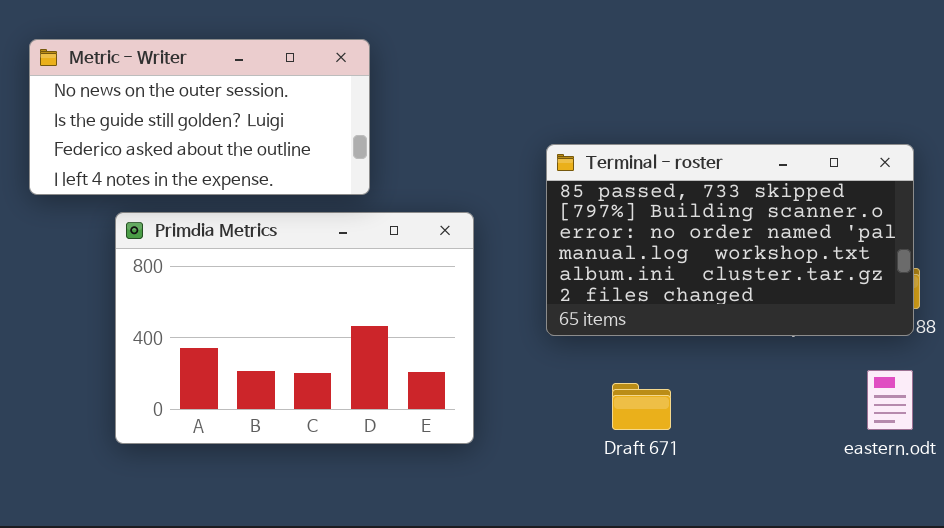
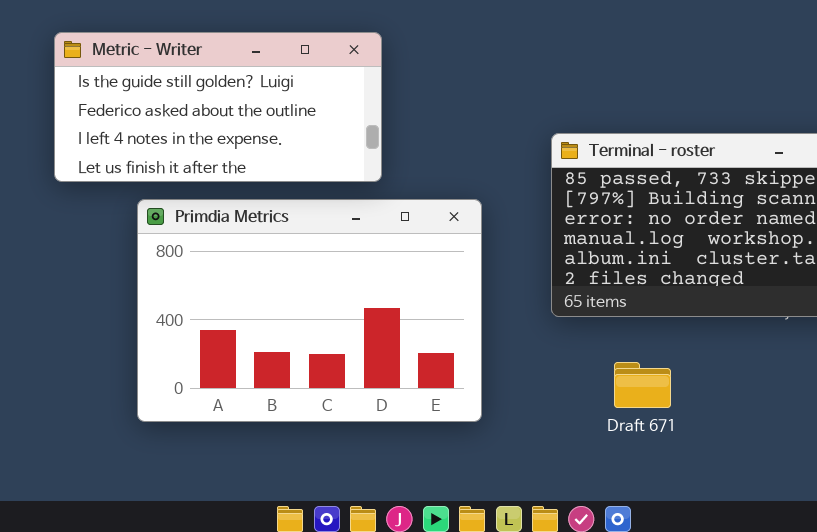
Metric - Writer: [29,39,370,195] -> [54,32,382,182], scrolled down 1 row

